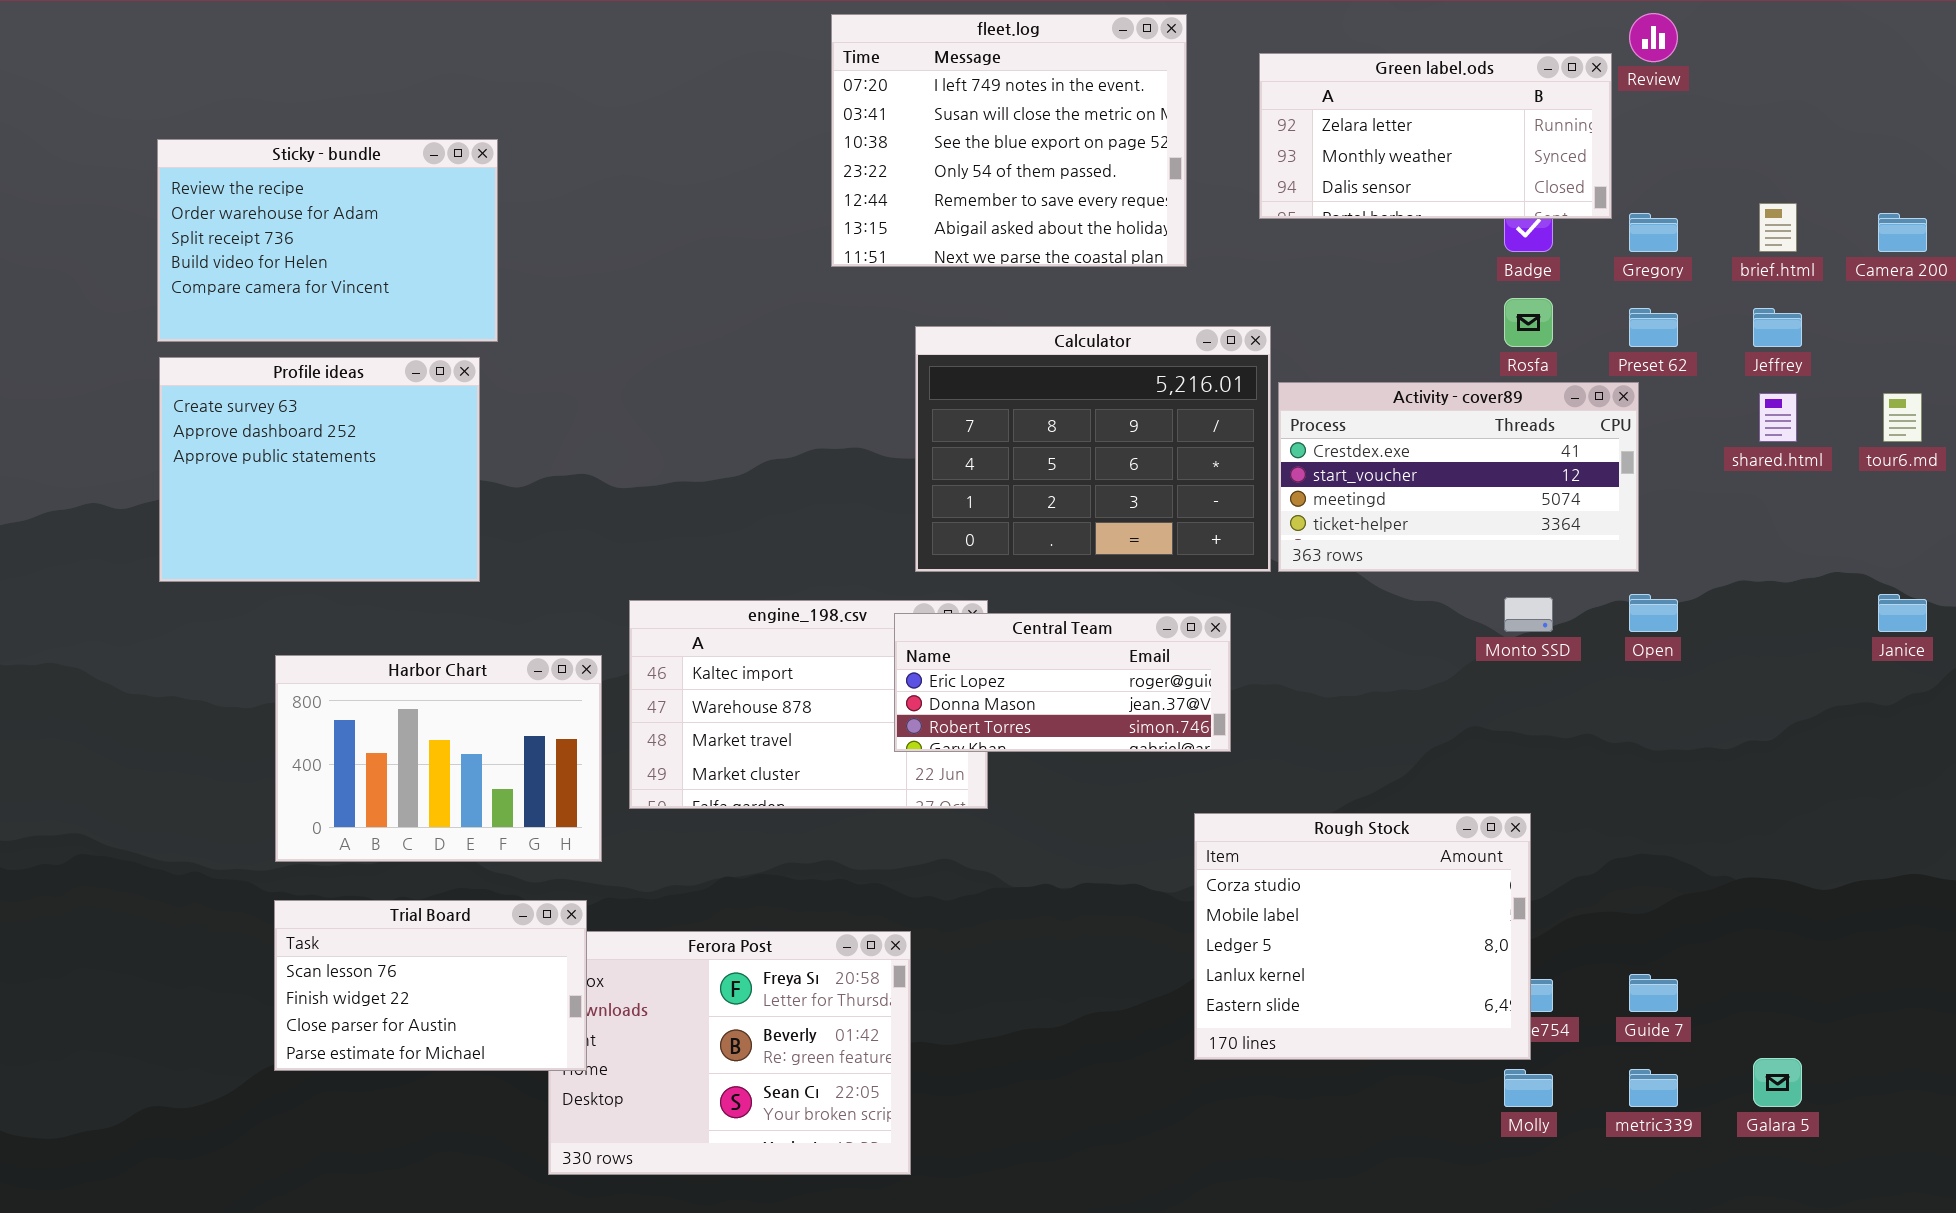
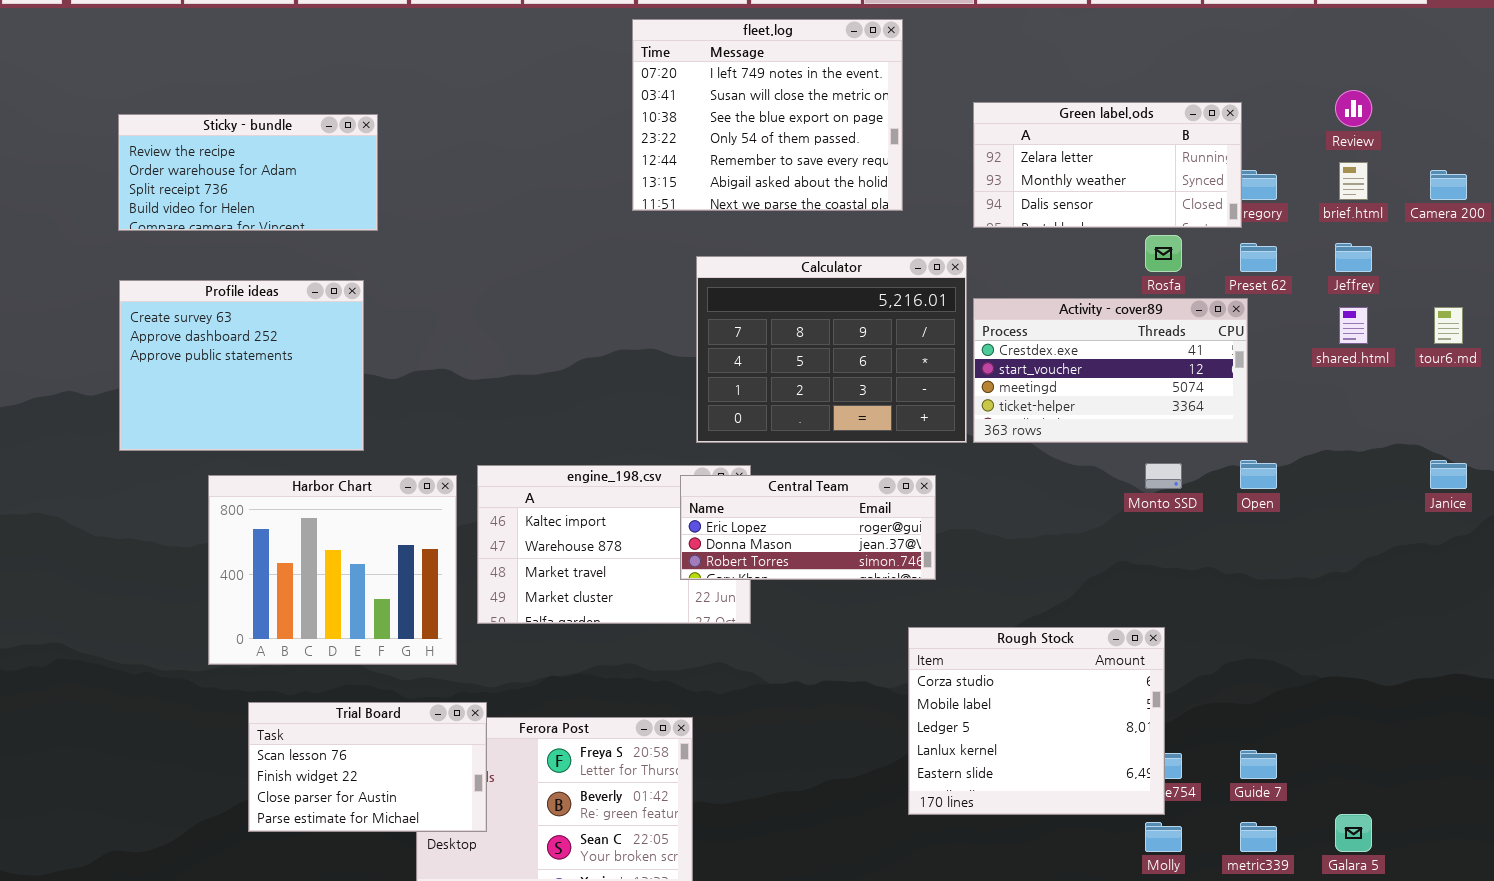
Review: [1629,13,1678,62] -> [1335,90,1372,127], moved
Green label.ods: [1259,53,1612,219] -> [973,102,1242,228], moved
Sticky - bundle: [157,139,498,342] -> [118,114,378,231], resized
Harbor Chart: [275,655,602,862] -> [208,475,457,665], resized
Trial Board: [274,900,587,1071] -> [248,702,487,832], moved

